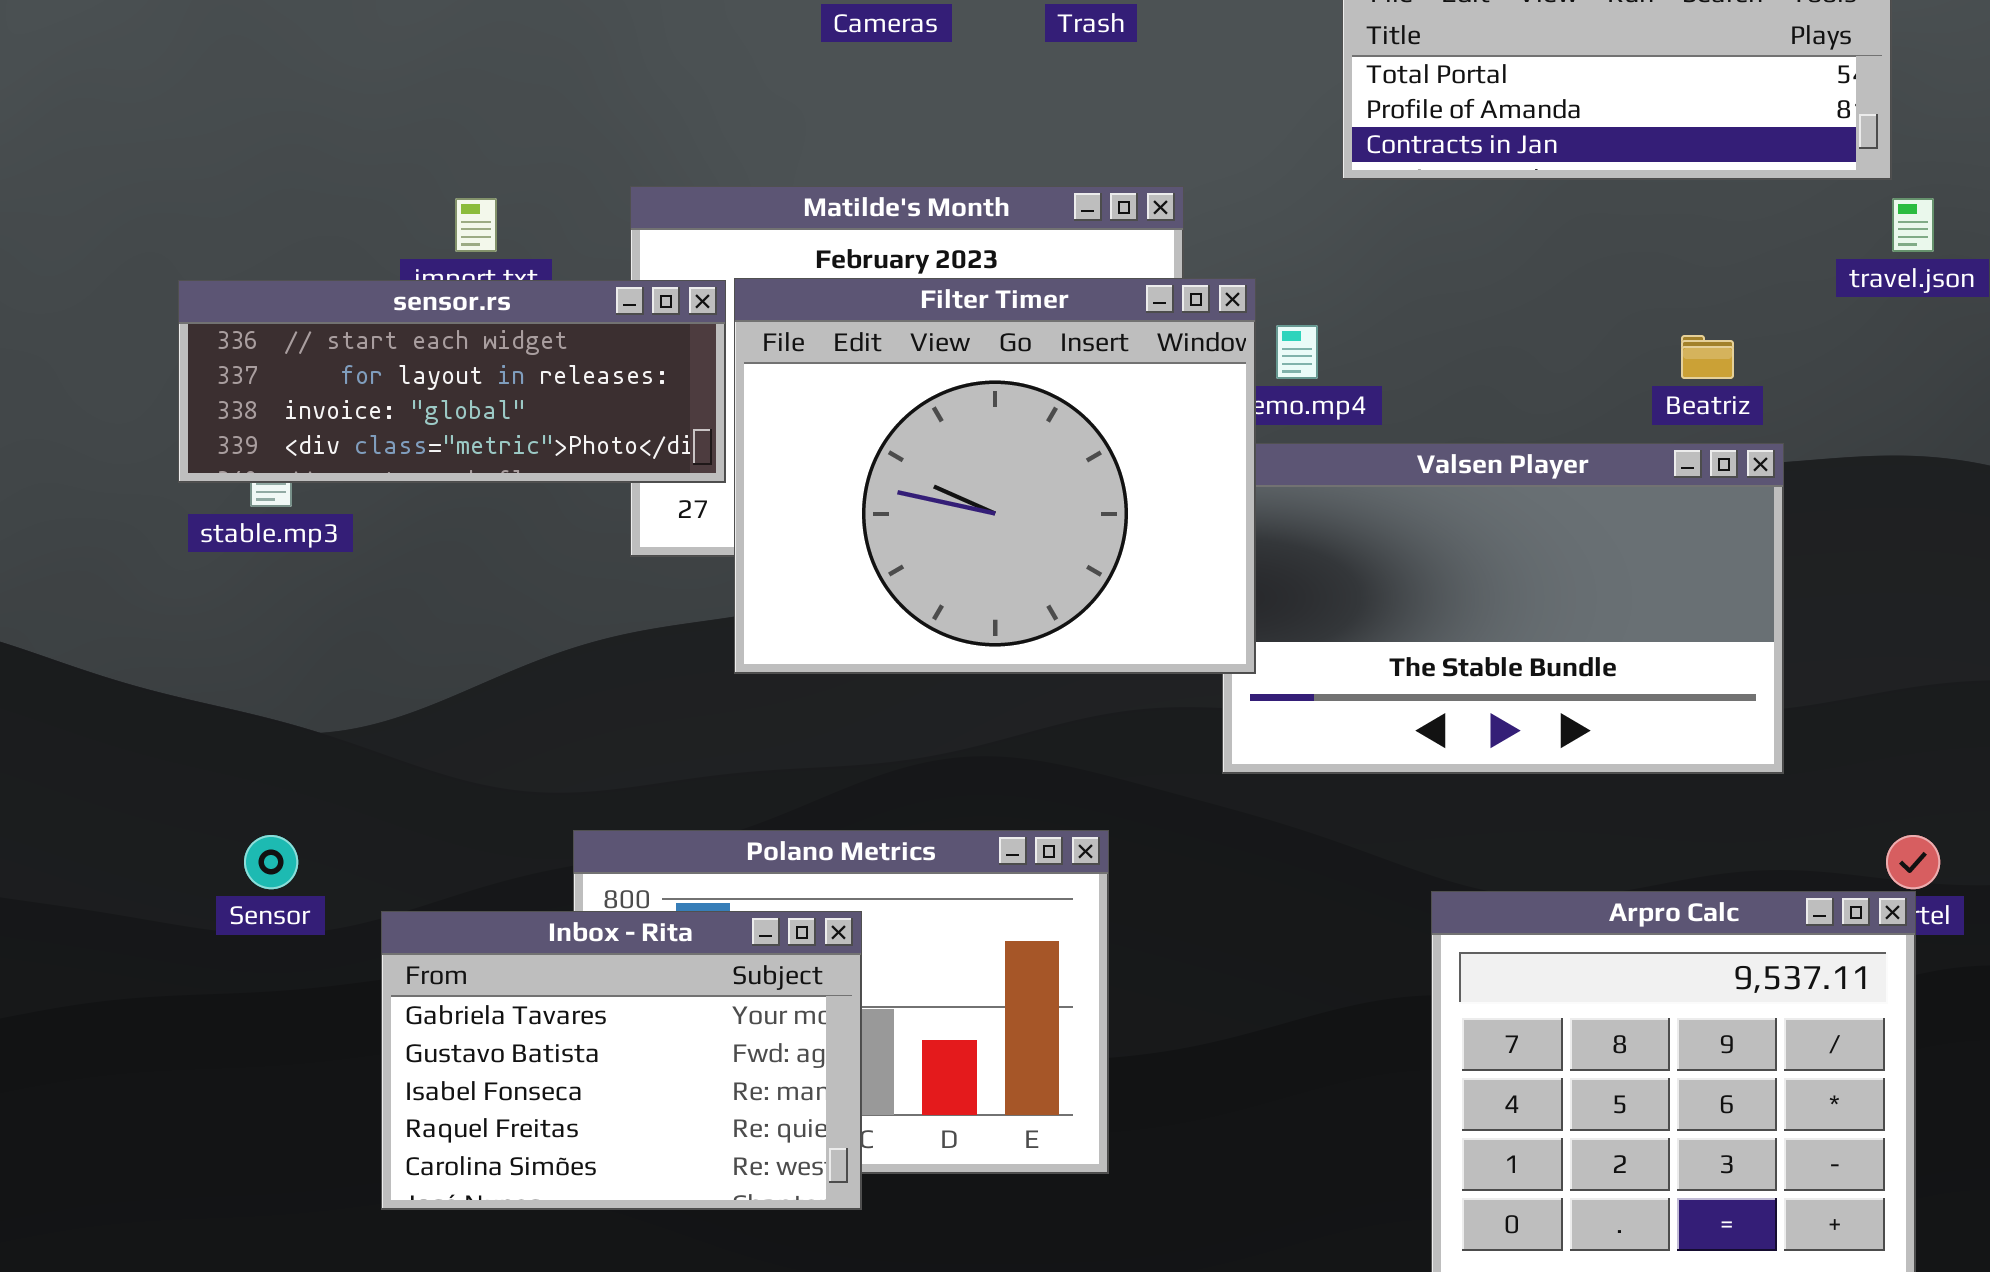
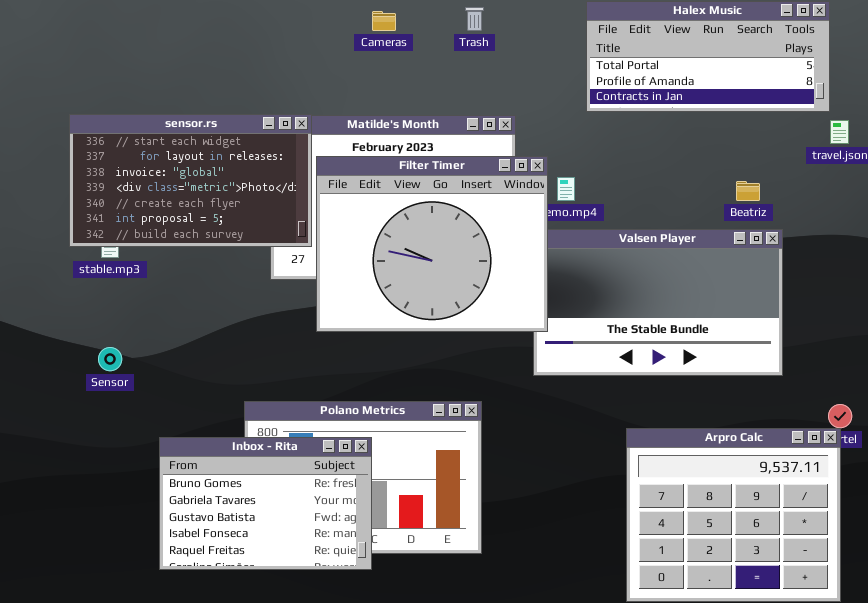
sensor.rs: [178,280,726,483] -> [69,114,312,247], resized
Sensor: [244,835,298,889] -> [98,347,122,371], moved
Inbox - Rita: [381,911,862,1210] -> [159,437,372,570], scrolled up 1 row

